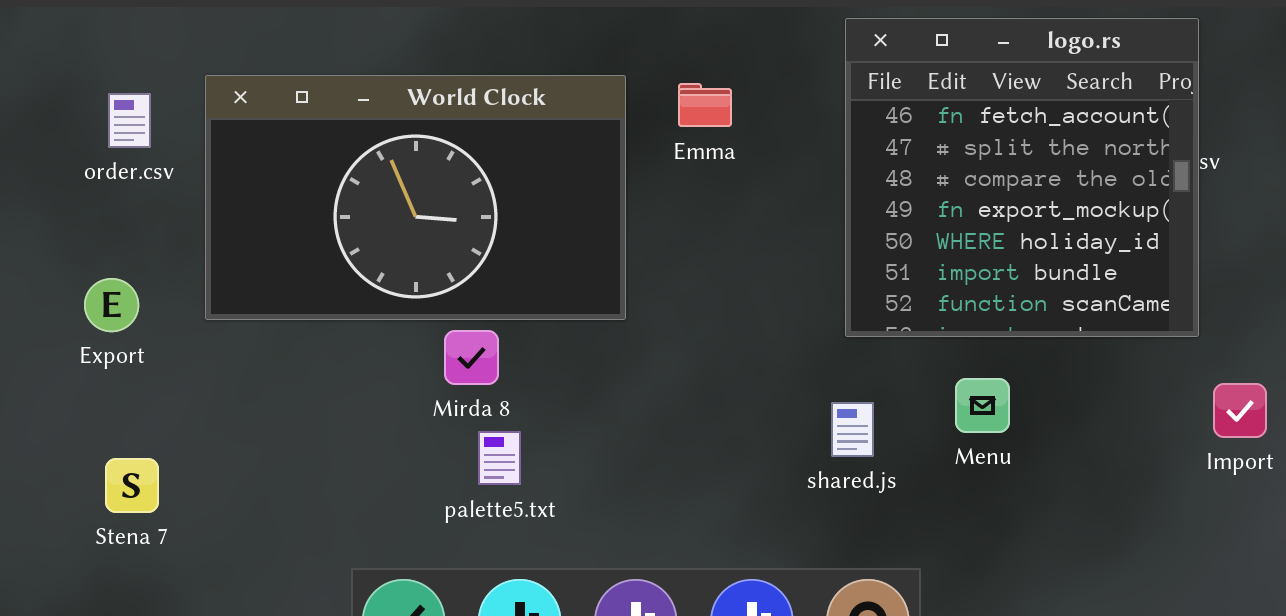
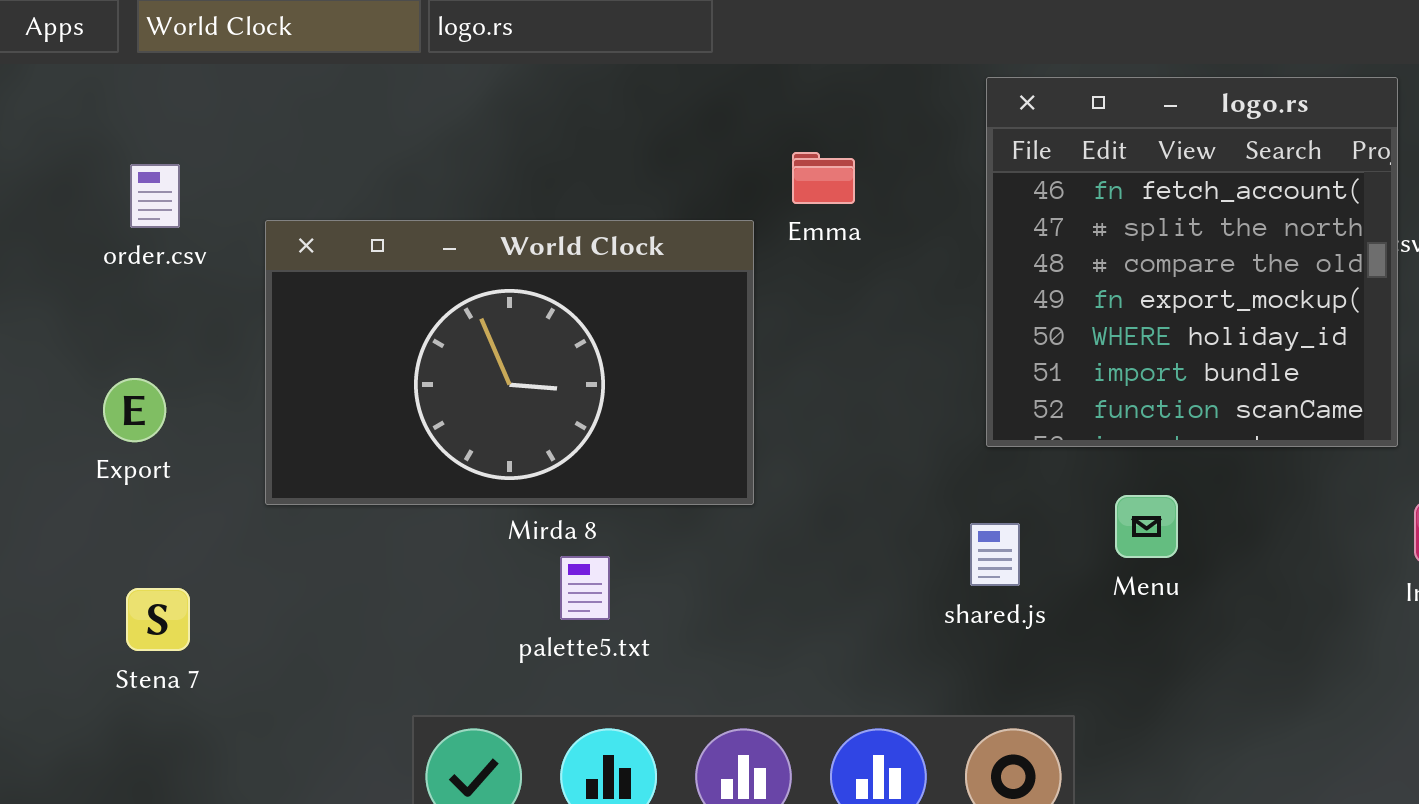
World Clock: [205,75,626,320] -> [265,220,754,505], moved

